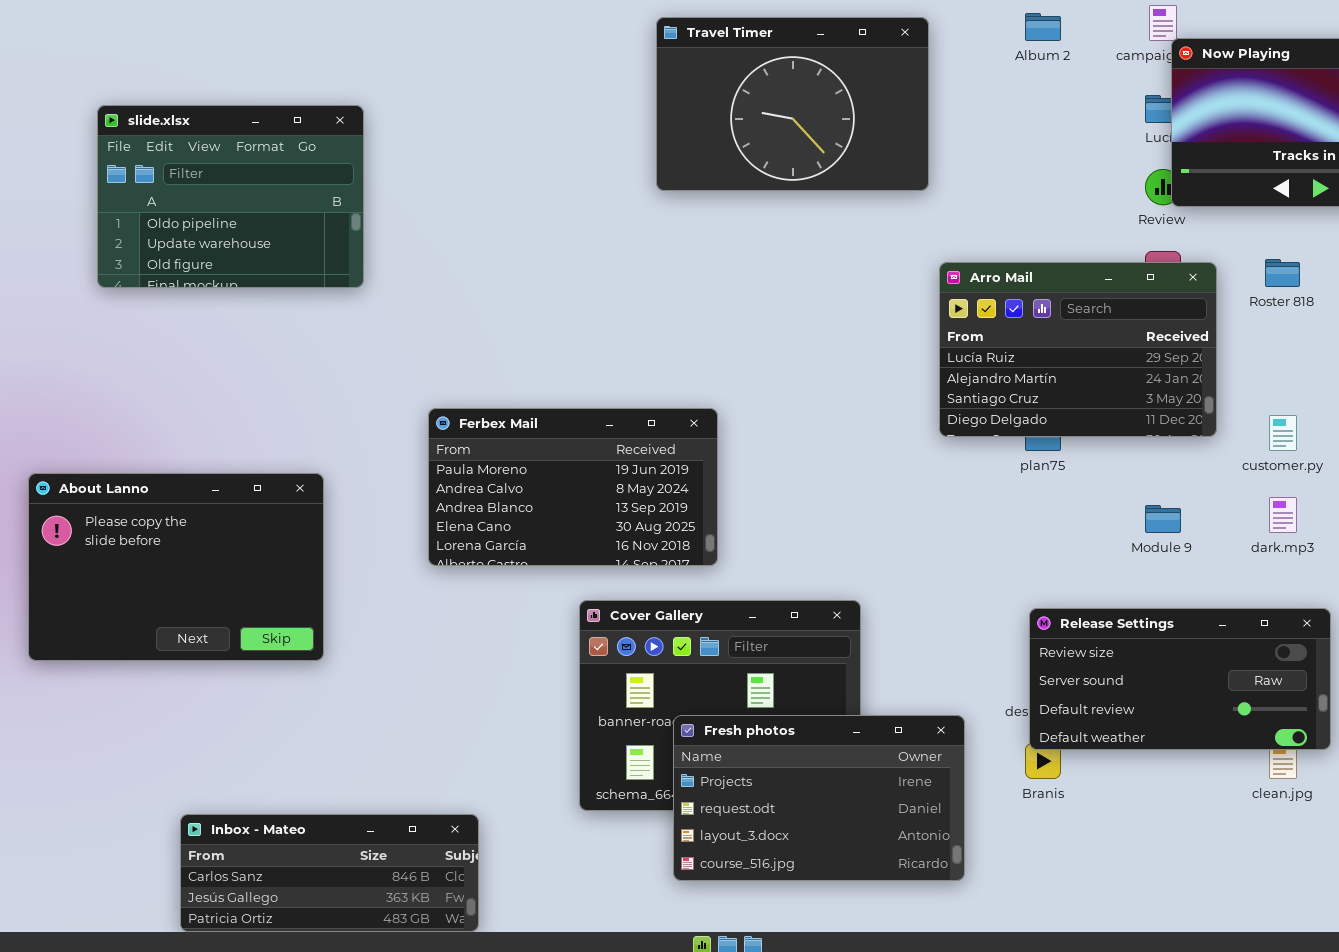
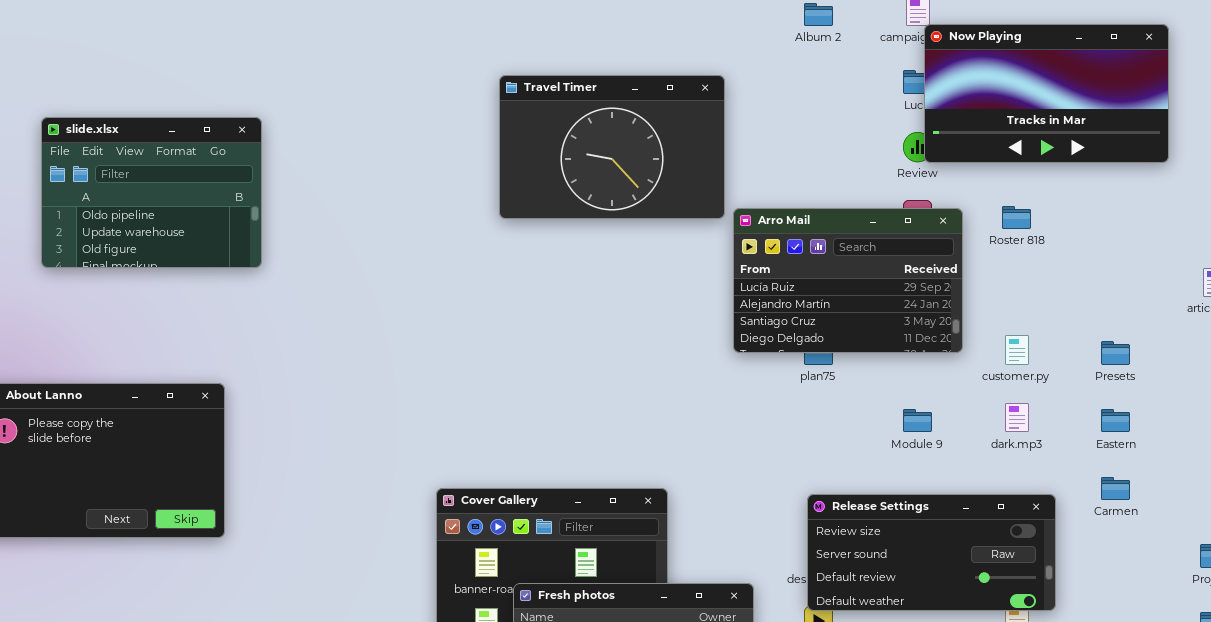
Travel Timer: [656,17,929,191] -> [499,75,725,219], moved
slide.xlsx: [97,105,364,288] -> [41,117,262,268], moved
Ferbex Mail: [428,408,718,566] -> none, closed

